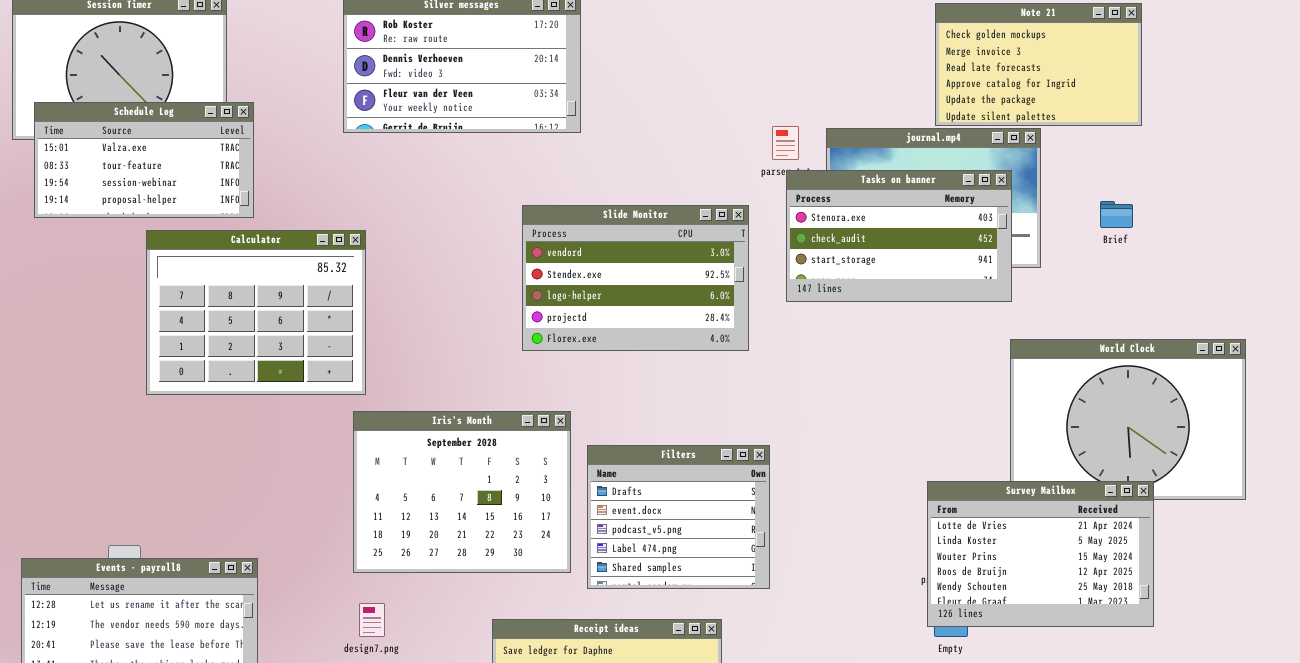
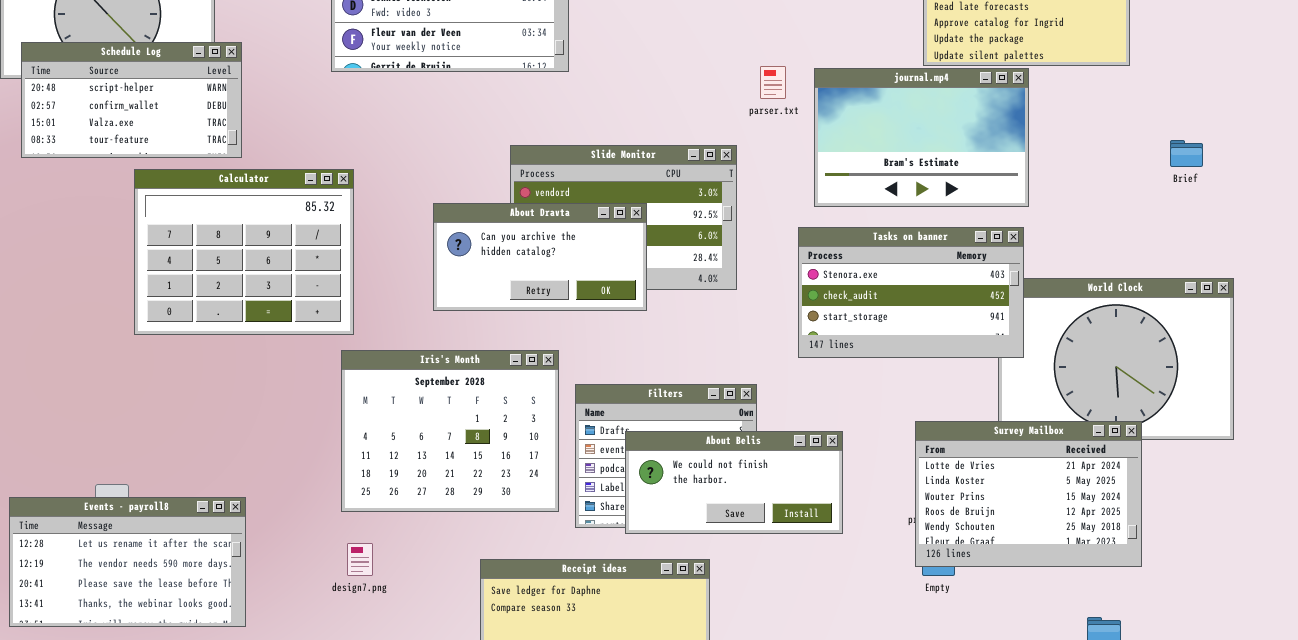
Schedule Log: [34,102,254,218] -> [21,42,242,158], scrolled up 2 rows
Tasks on banner: [786,170,1012,302] -> [798,227,1024,358], moved
Brief: [1100,201,1133,228] -> [1170,140,1203,167], moved
About Dravta: none -> [433,203,647,311], opened
About Belis: none -> [625,431,843,534], opened

